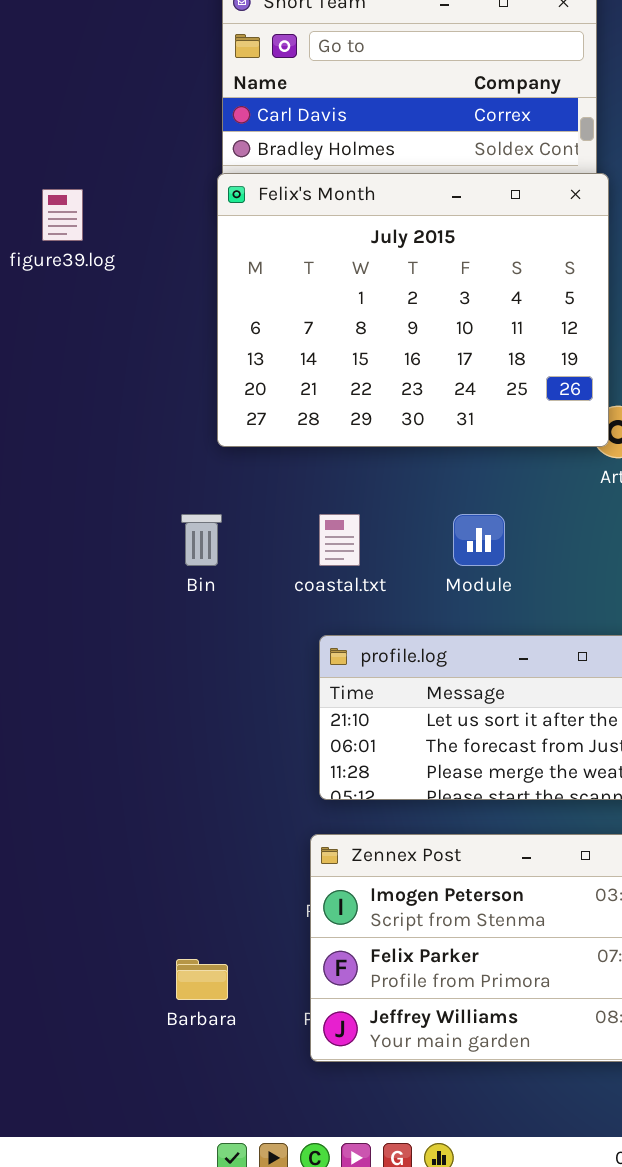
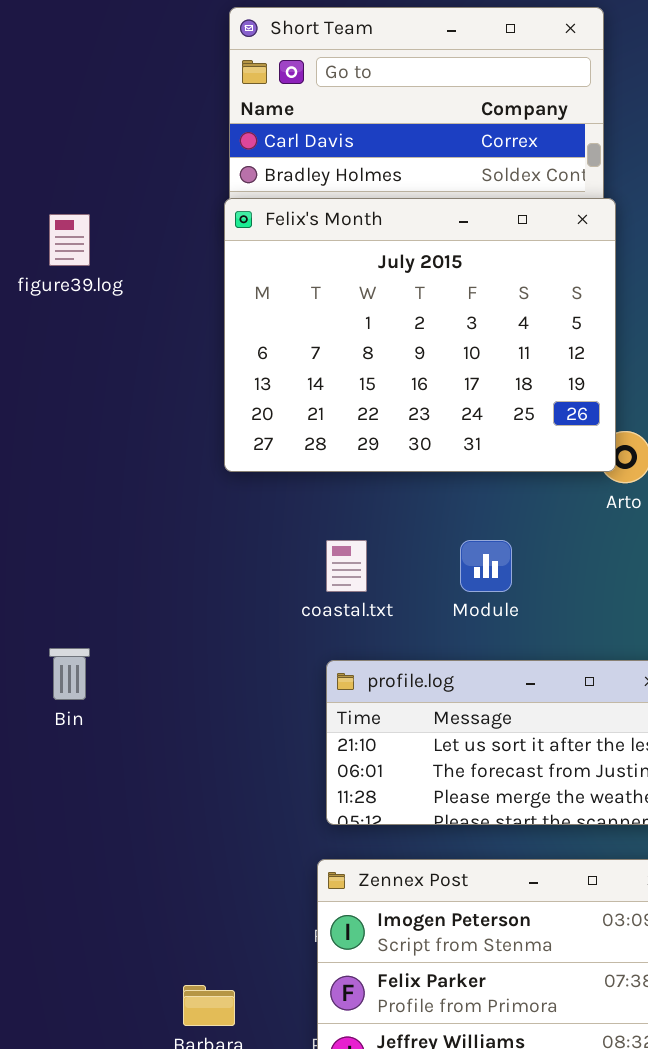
Bin: [181,514,222,566] -> [49,648,90,700], moved

